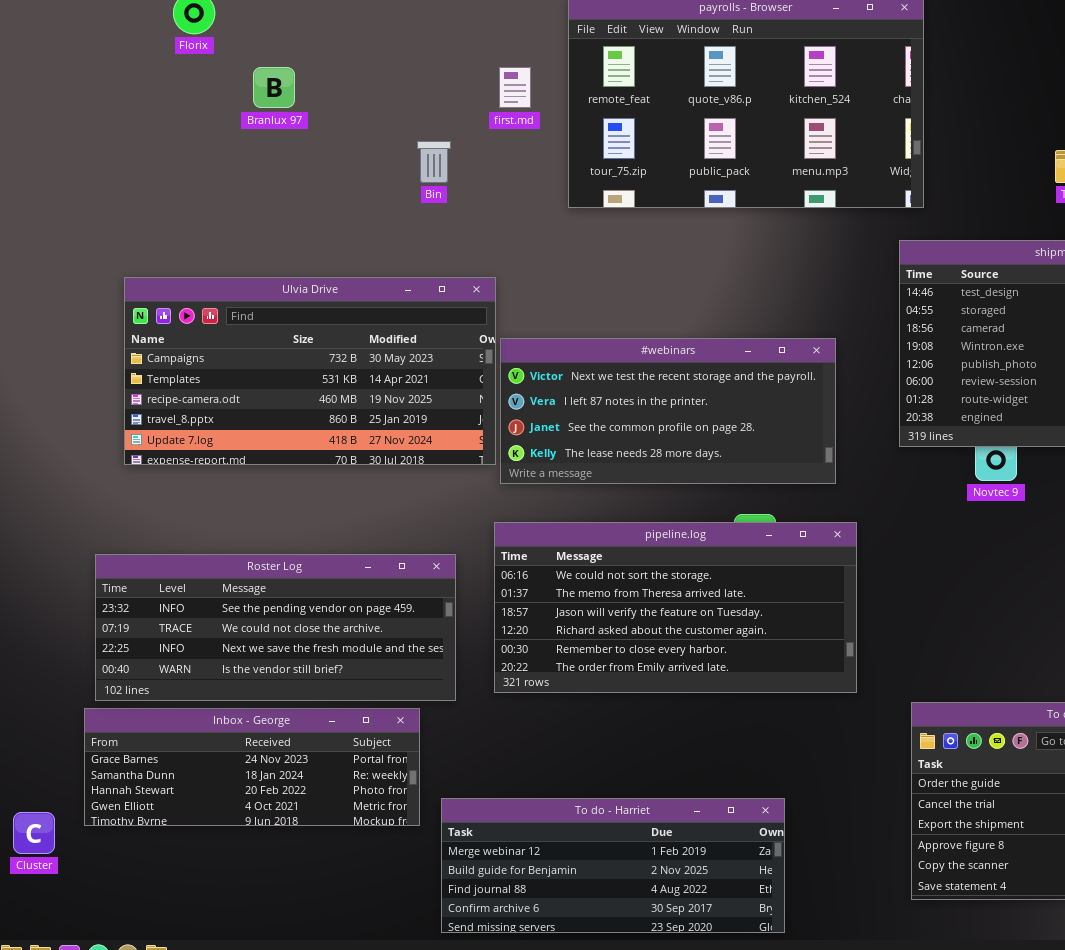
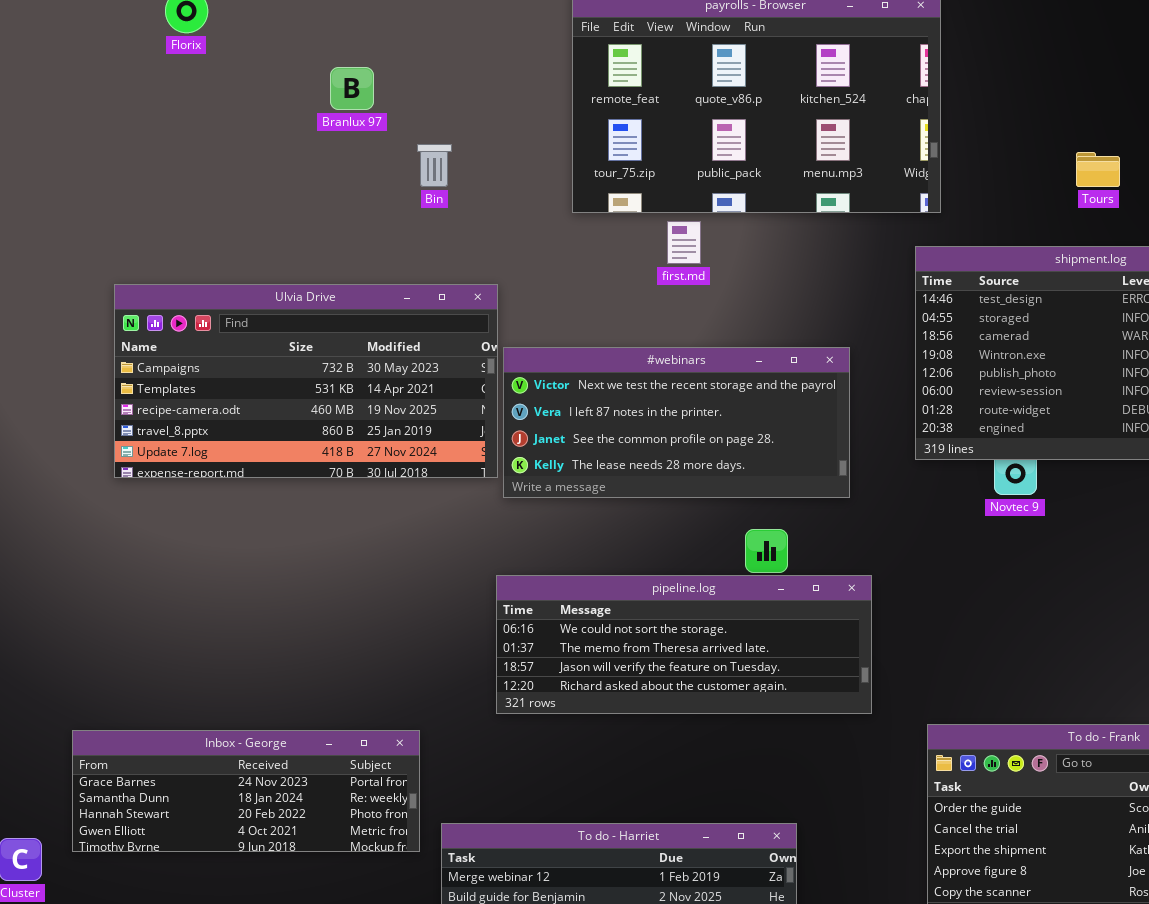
Branlux 97: [253,67,295,108] -> [330,67,374,110], moved
first.md: [499,67,531,108] -> [667,221,701,264], moved
pipeline.log: [494,522,857,693] -> [496,575,872,714], resized
Roster Log: [95,554,456,701] -> none, closed

